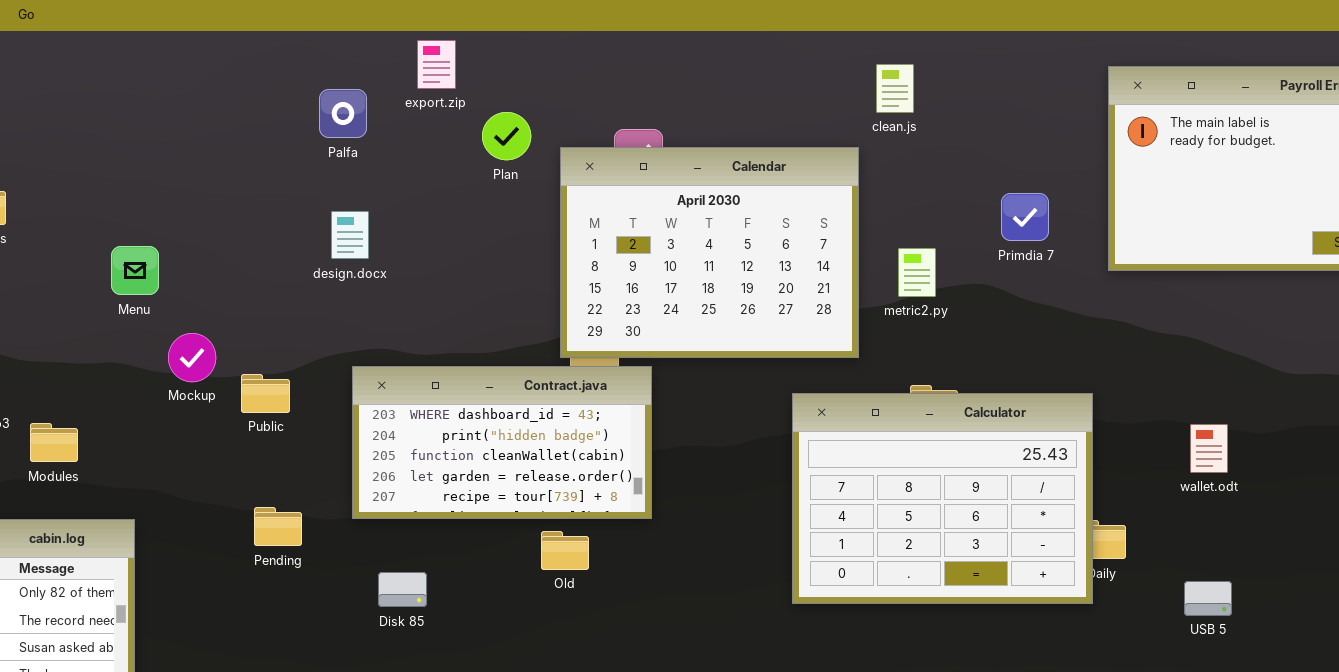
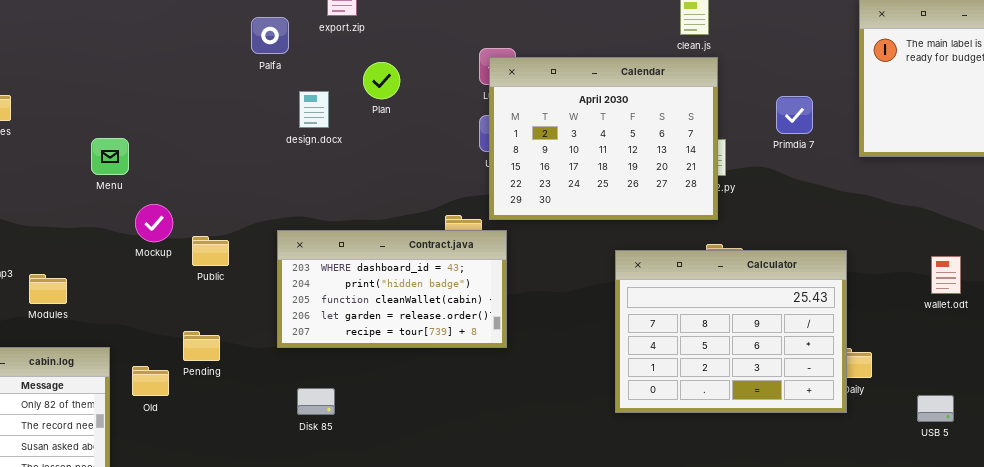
Plan: [482,112,531,160] -> [363,62,400,99], moved
Calendar: [560,147,859,358] -> [489,57,718,220], moved
design.docx: [331,211,369,259] -> [299,91,329,128], moved
wallet.odt: [1190,424,1228,473] -> [931,256,961,294], moved
Pending: [254,507,302,546] -> [183,331,220,361], moved
Old: [541,531,589,570] -> [132,366,169,396], moved

